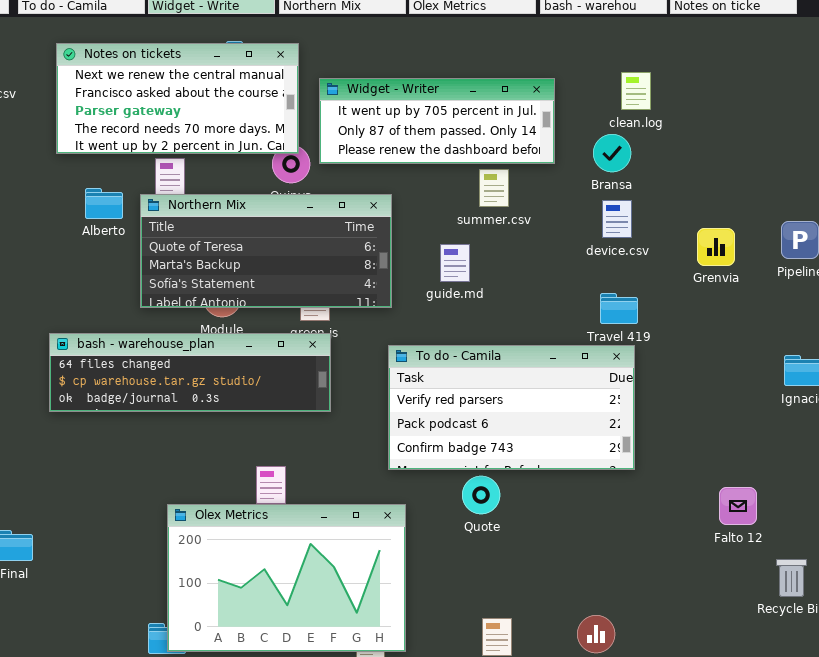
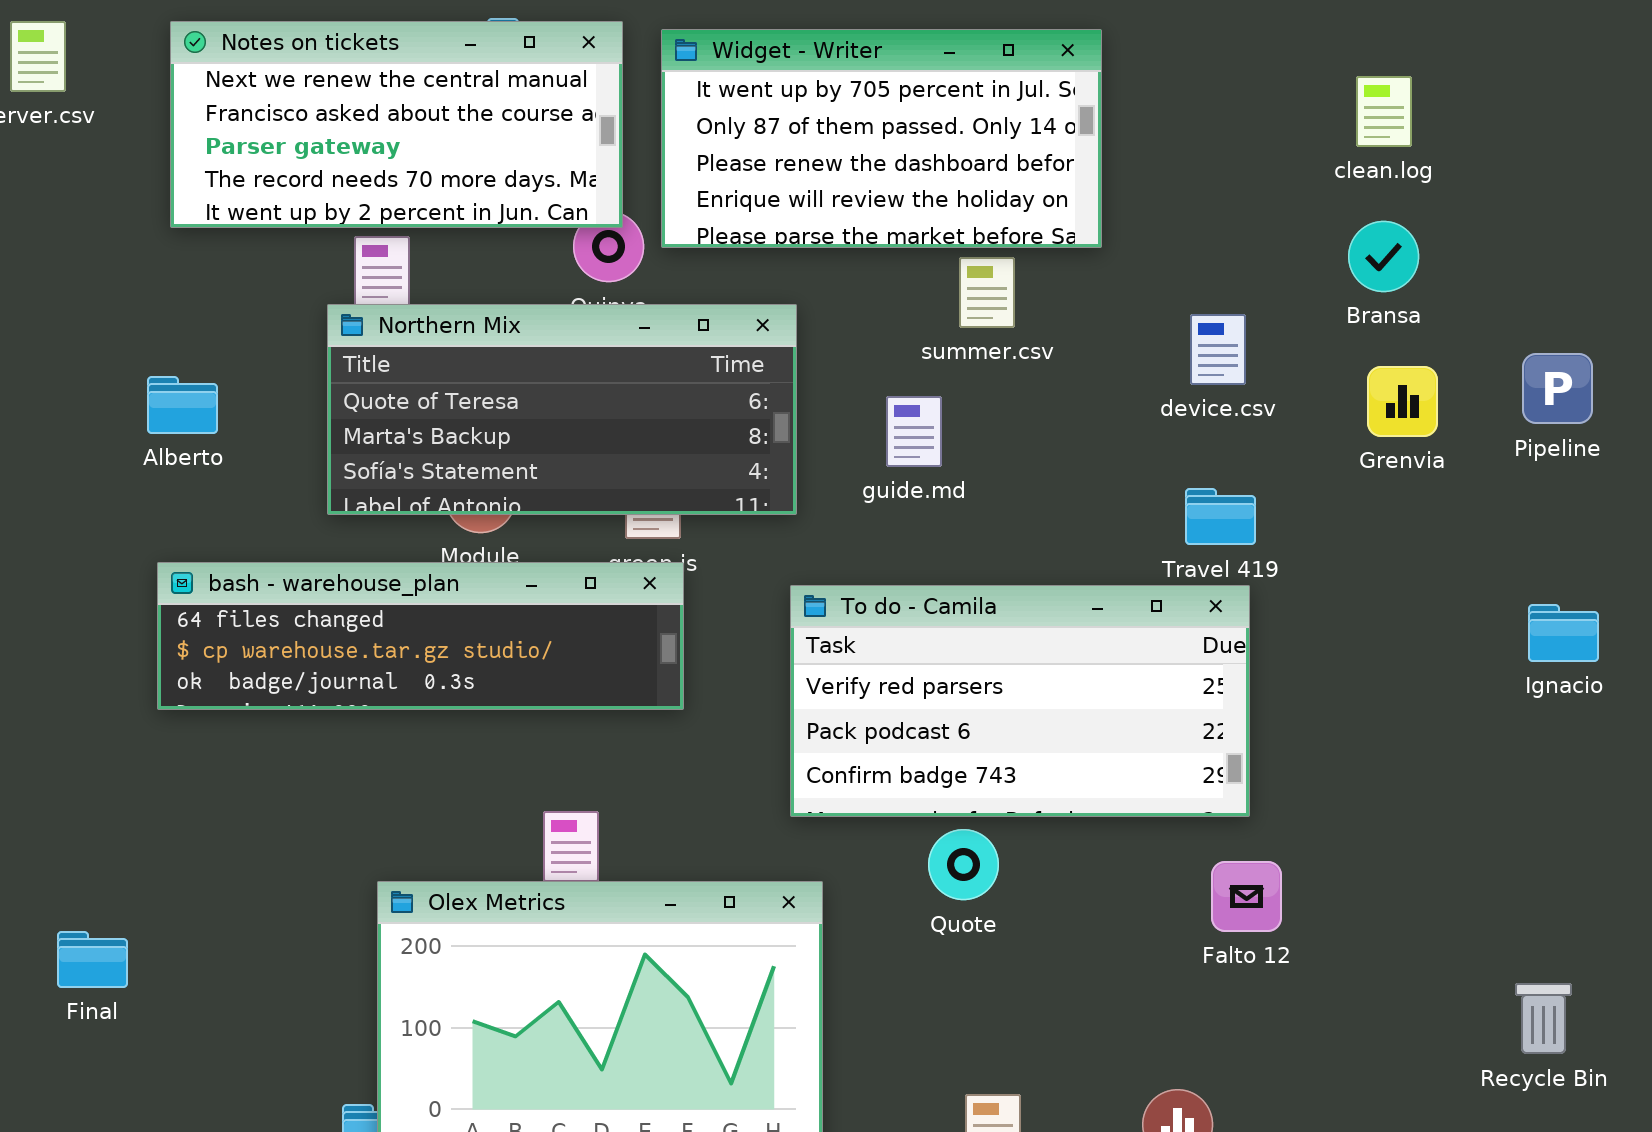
clean.log: [621,72,651,110] -> [1356,76,1412,147], moved
Widget - Writer: [319,78,555,164] -> [661,29,1102,248], resized
Bransa: [593,134,631,172] -> [1348,221,1419,292], moved
Alberto: [85,188,123,219] -> [147,376,218,434], moved
Falto 12: [719,487,757,525] -> [1211,861,1282,932], moved

